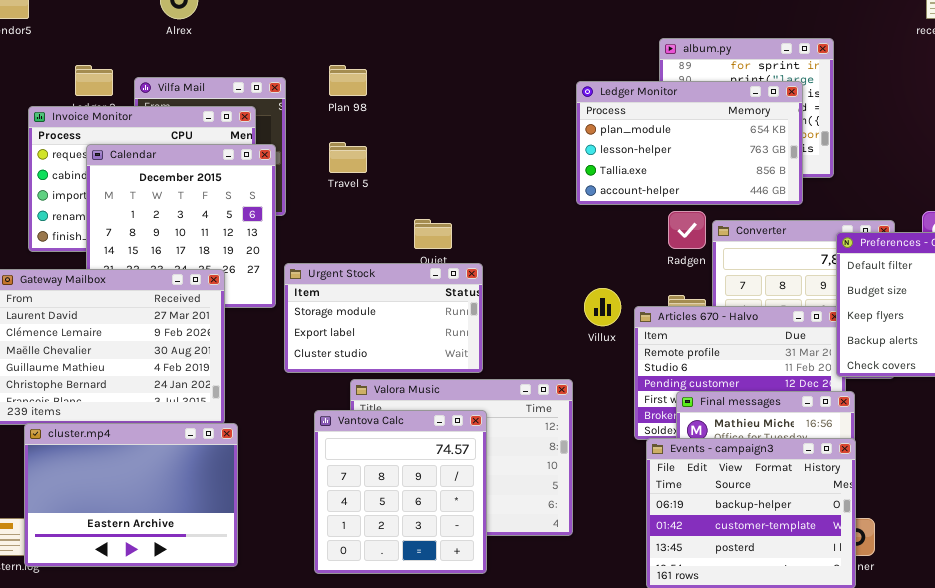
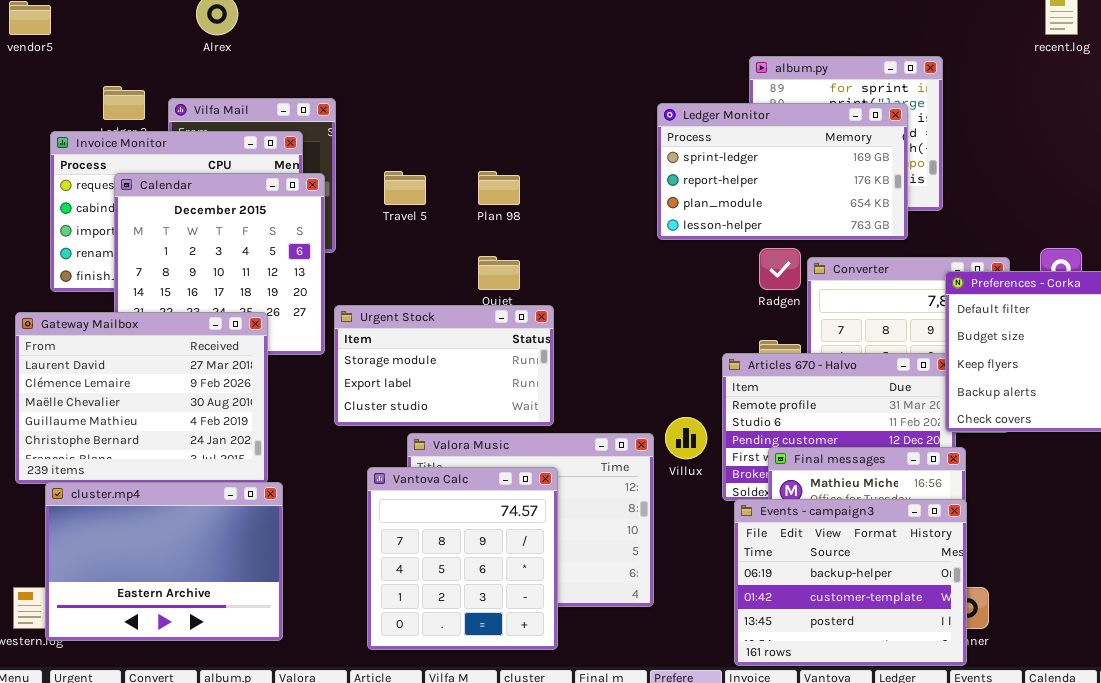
Plan 98: [329,65,367,96] -> [478,171,520,205], moved
Ledger Monitor: [576,81,803,205] -> [657,103,908,240], scrolled up 2 rows
Villux: [584,288,621,326] -> [665,417,707,459], moved

